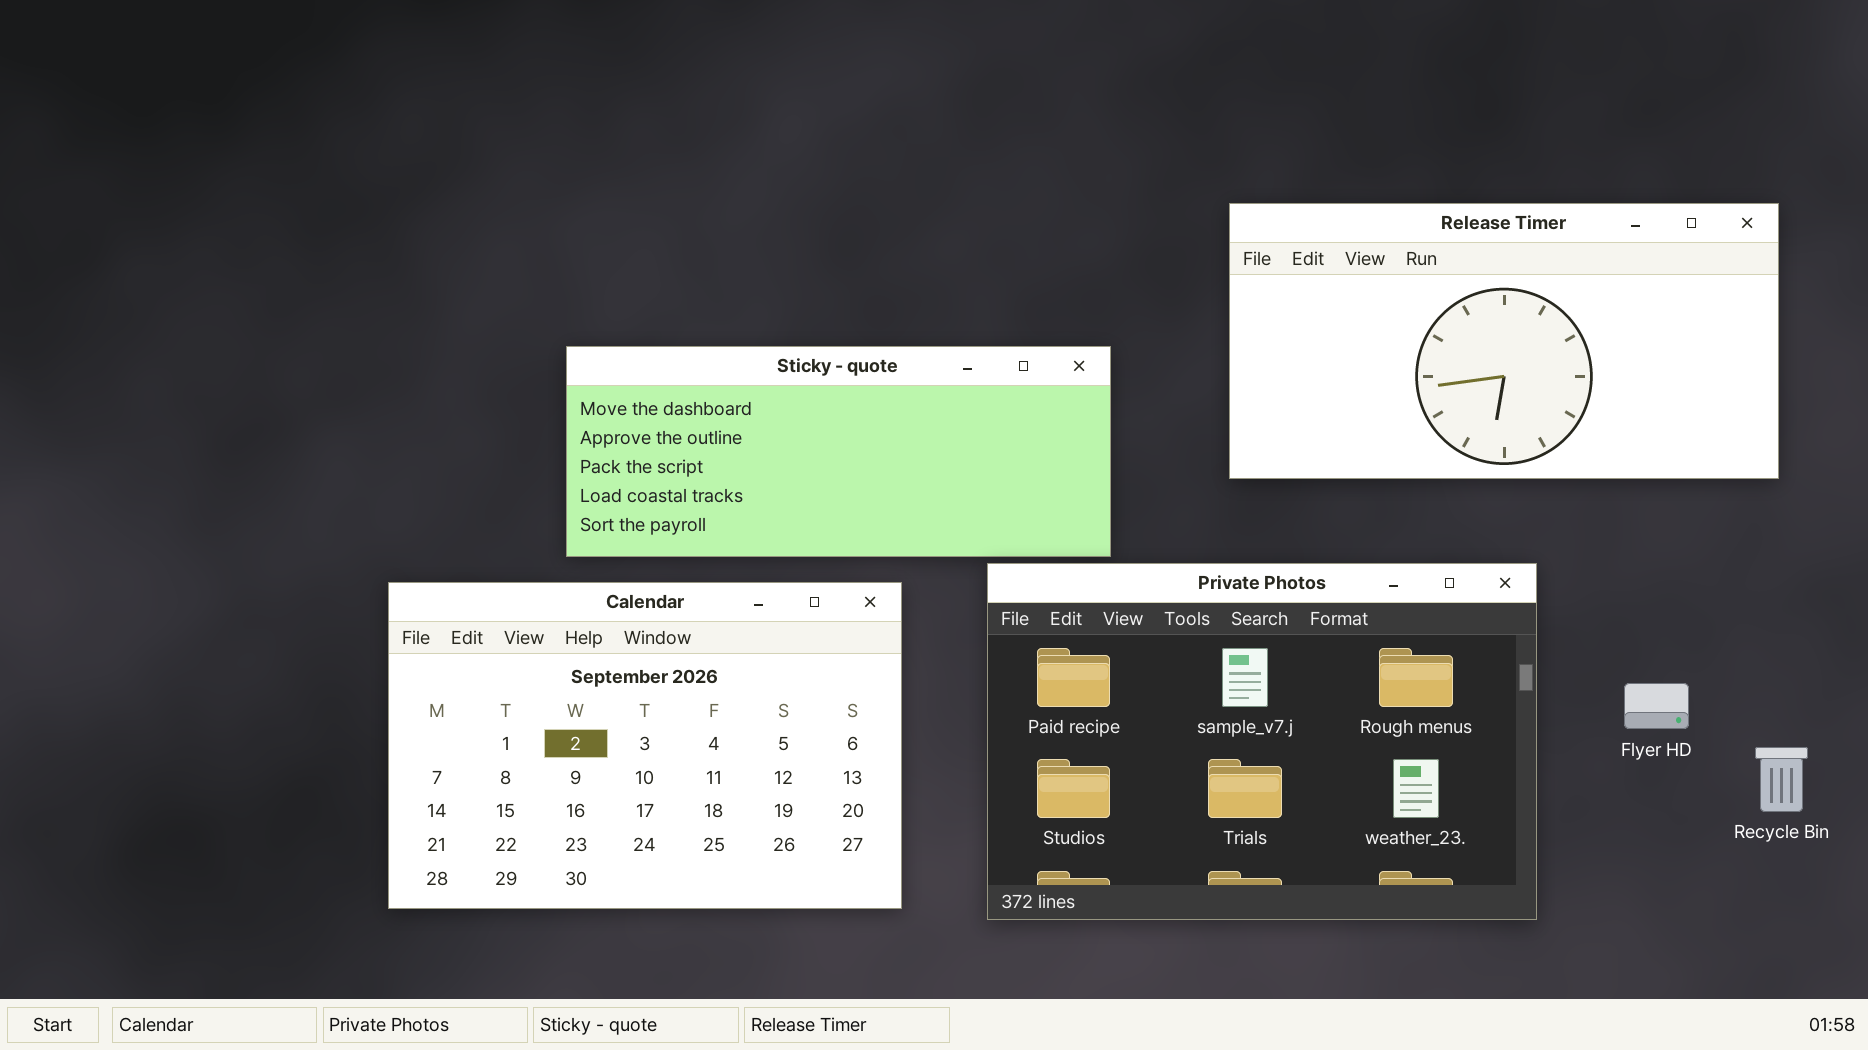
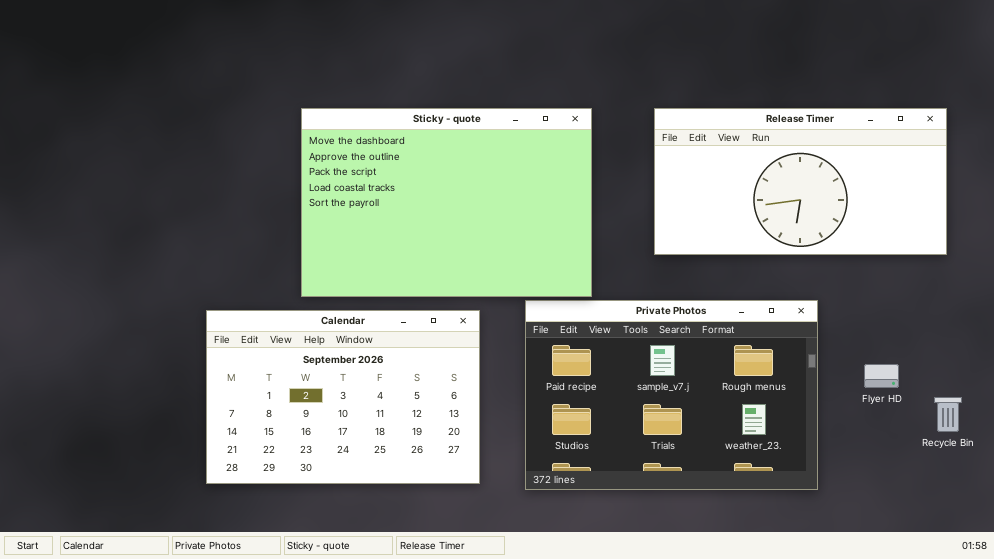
Sticky - quote: [566,346,1111,557] -> [301,108,592,297], resized

